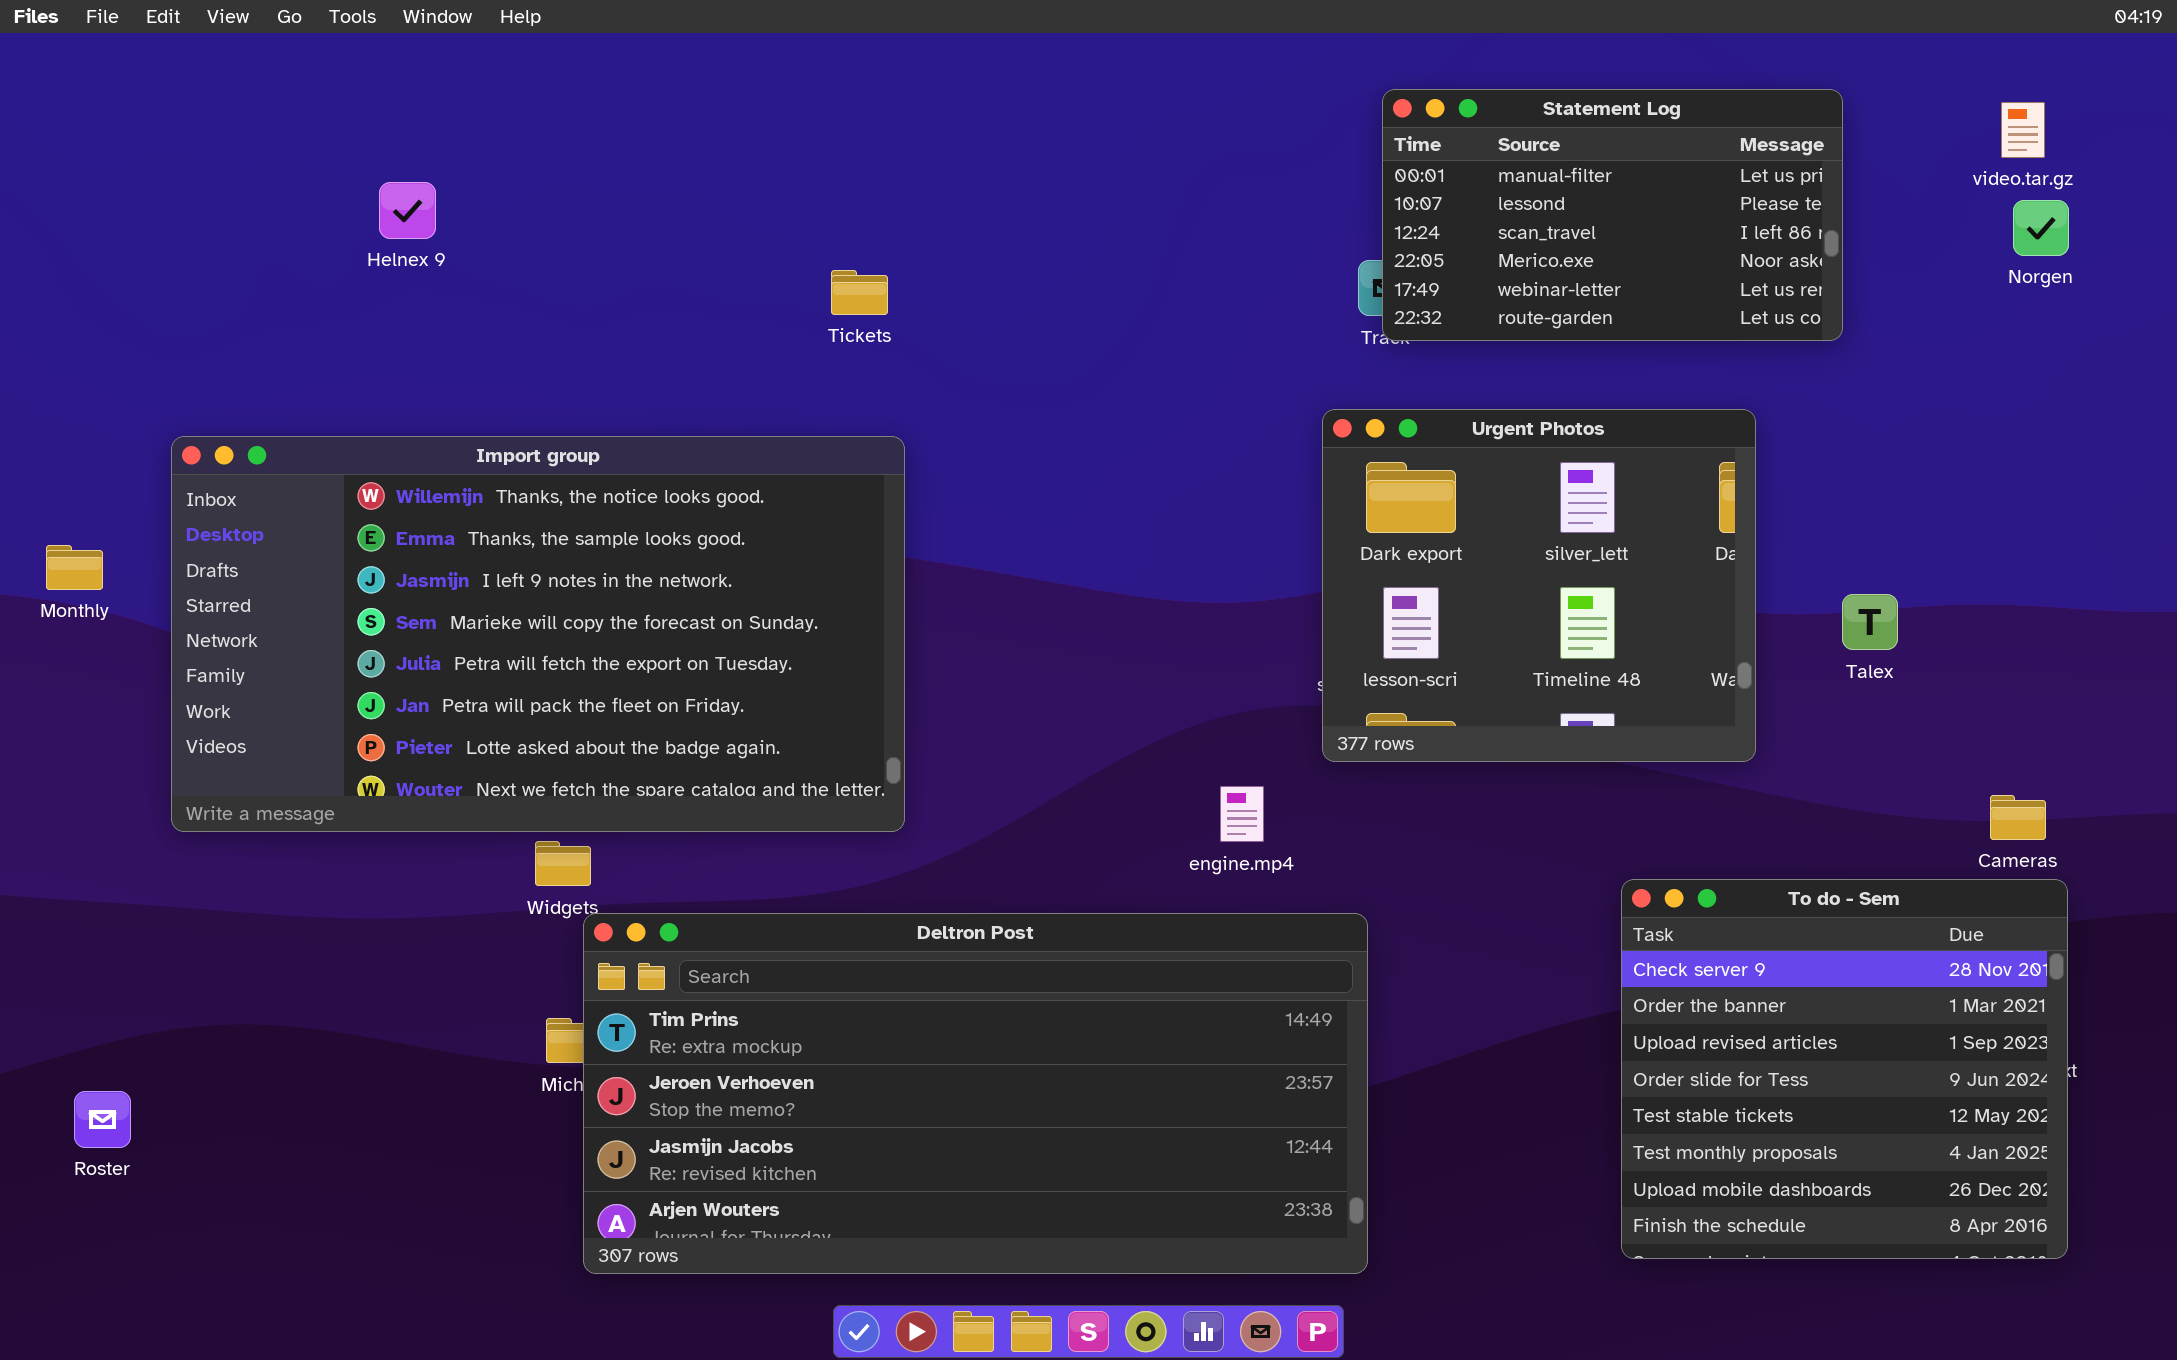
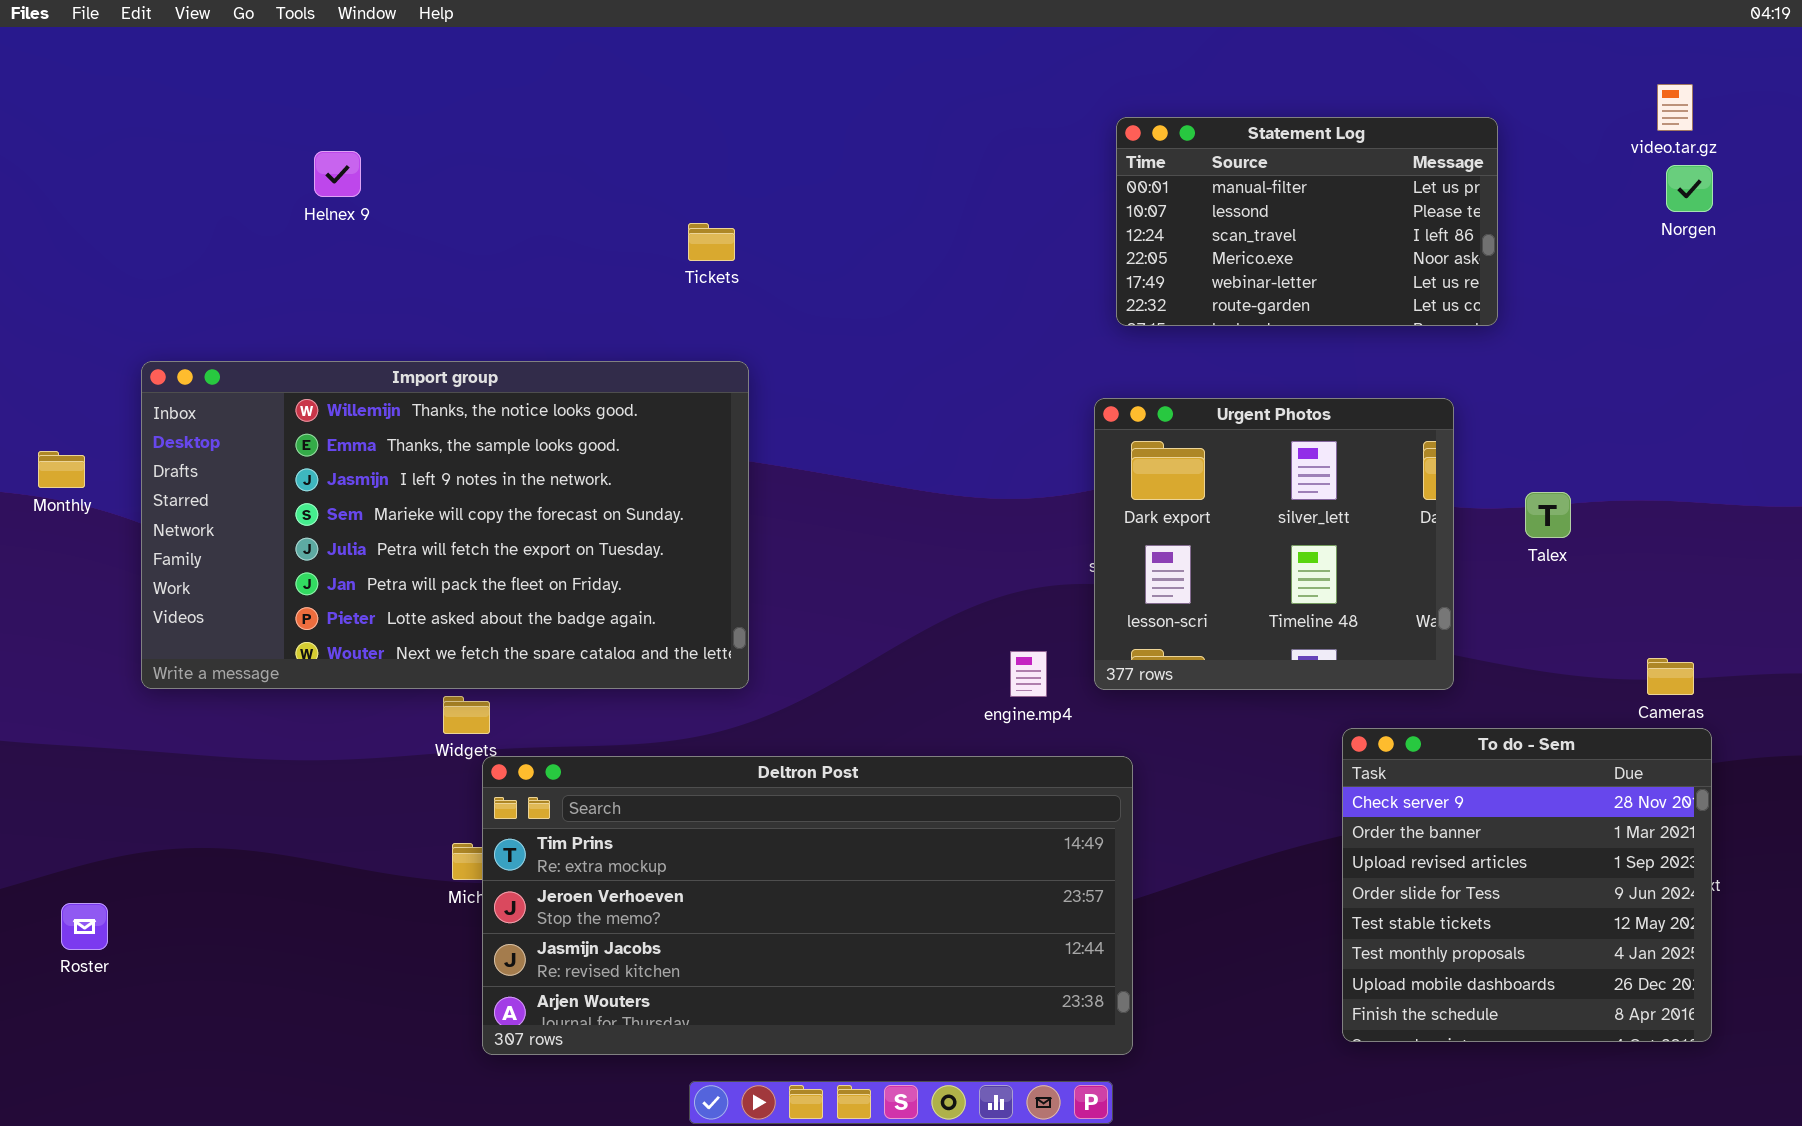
Statement Log: [1382,89,1843,341] -> [1116,117,1498,326], moved
Urgent Photos: [1322,409,1756,762] -> [1094,398,1454,690], moved

